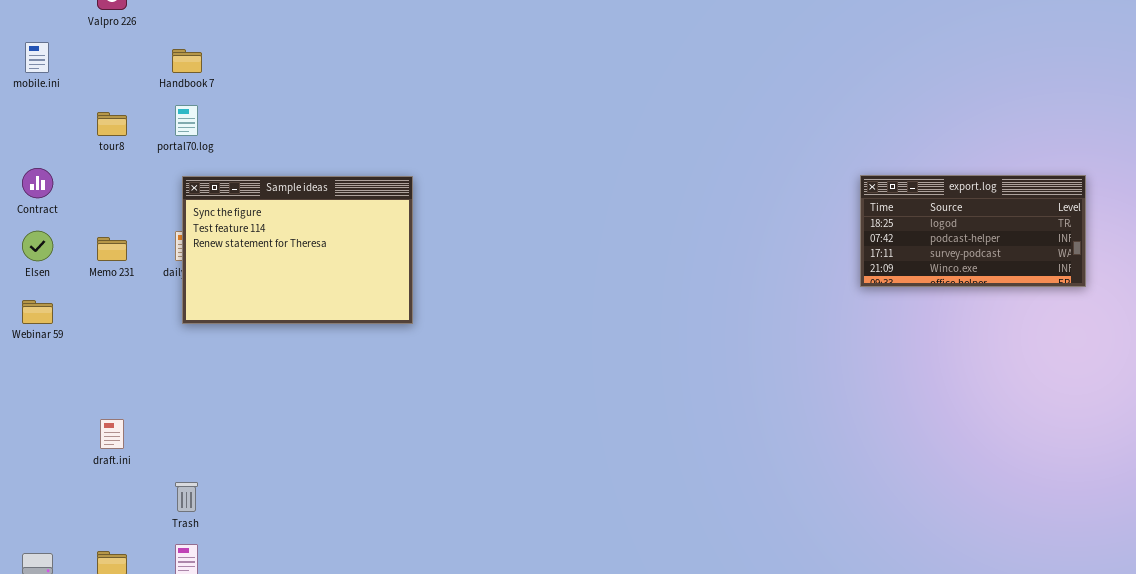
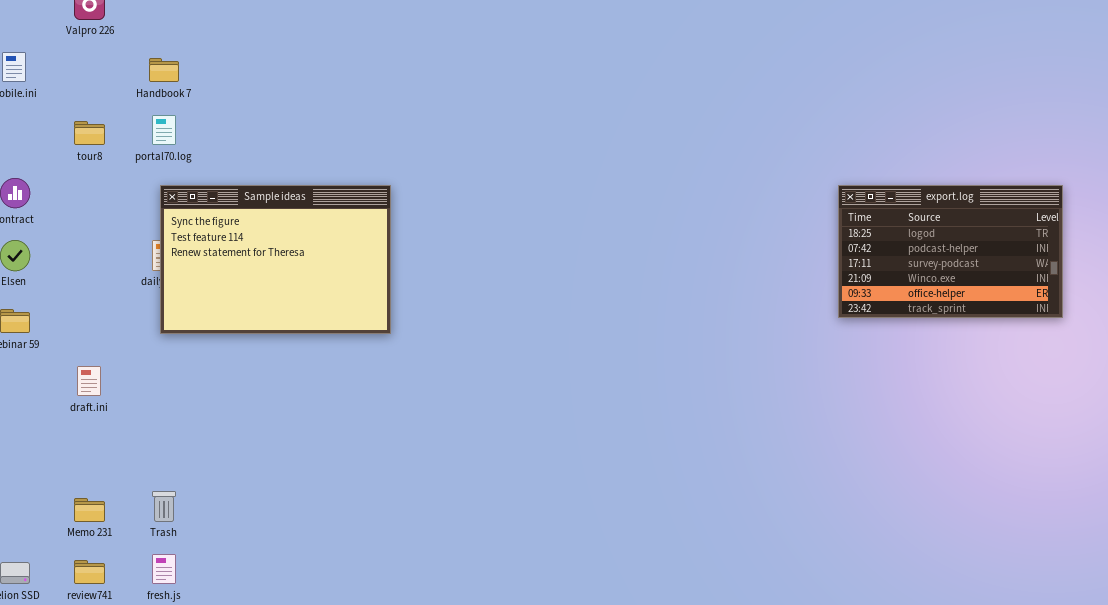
export.log: [860,175,1086,287] -> [838,185,1063,318], resized
Memo 231: [97,237,127,261] -> [74,498,105,522], moved
draft.ini: [100,419,124,449] -> [77,366,101,396], moved

